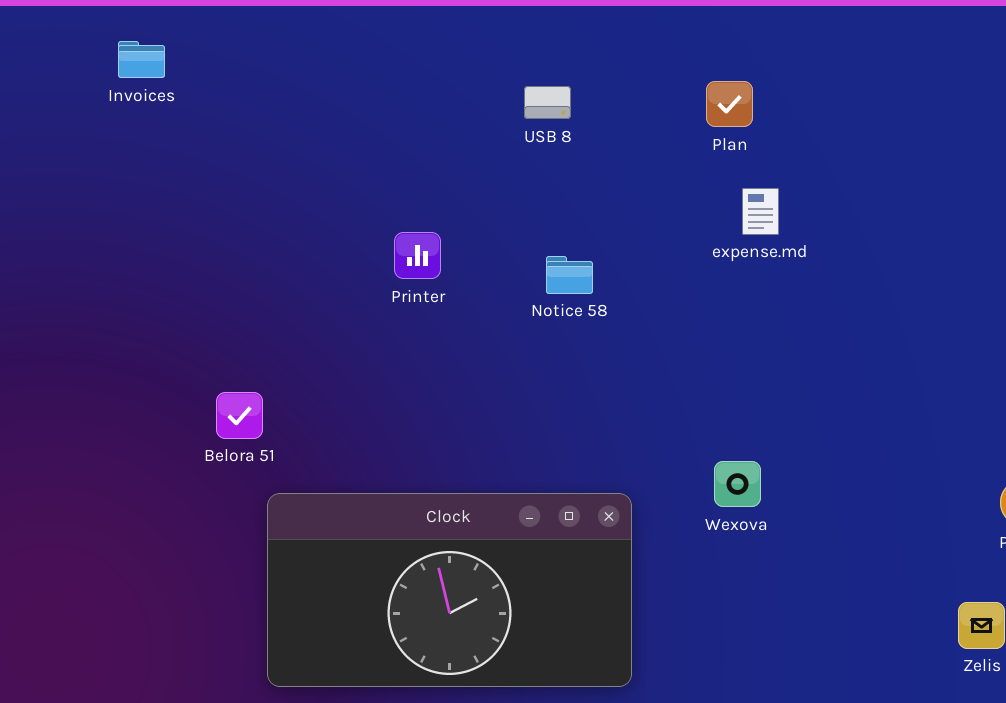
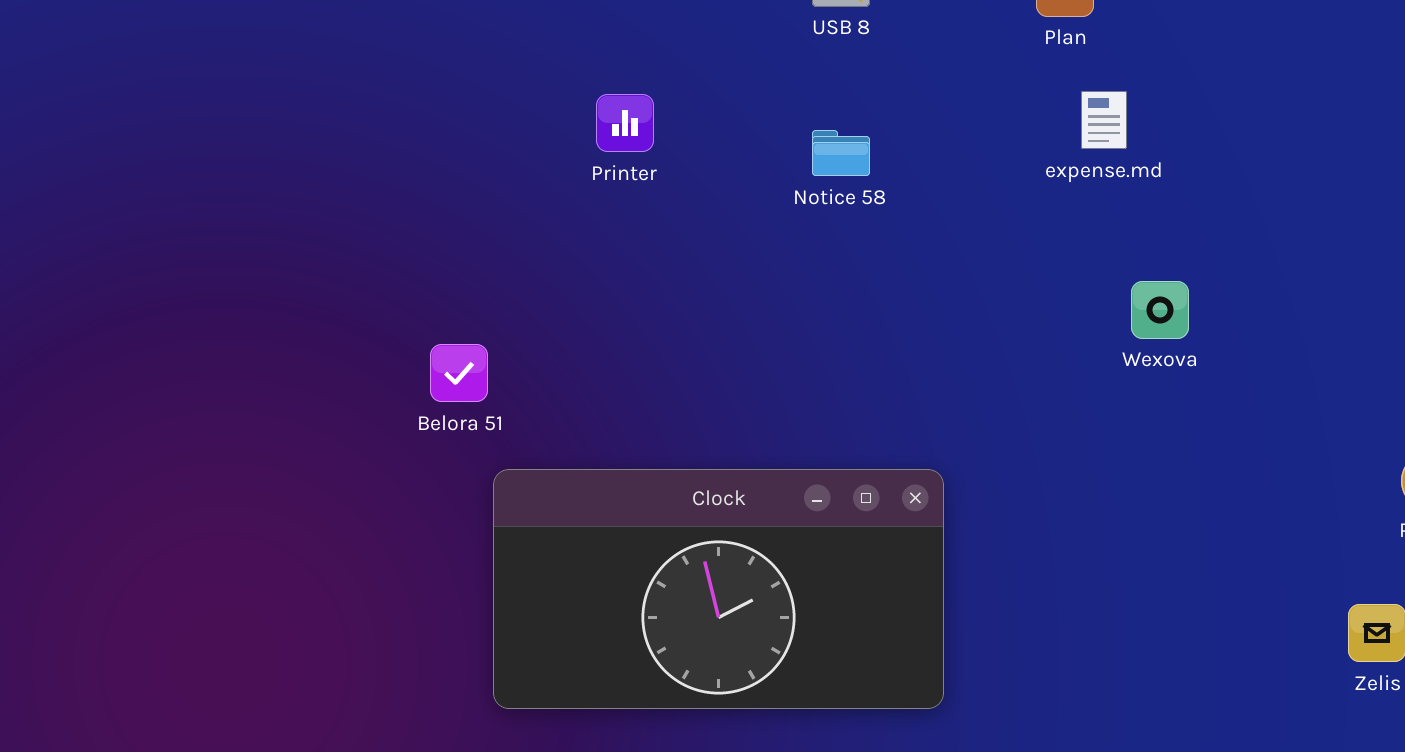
Printer: [394,232,441,279] -> [596,94,654,152], moved
Notice 58: [546,256,593,294] -> [812,130,870,176], moved
Wexova: [714,461,761,507] -> [1131,281,1189,339], moved

